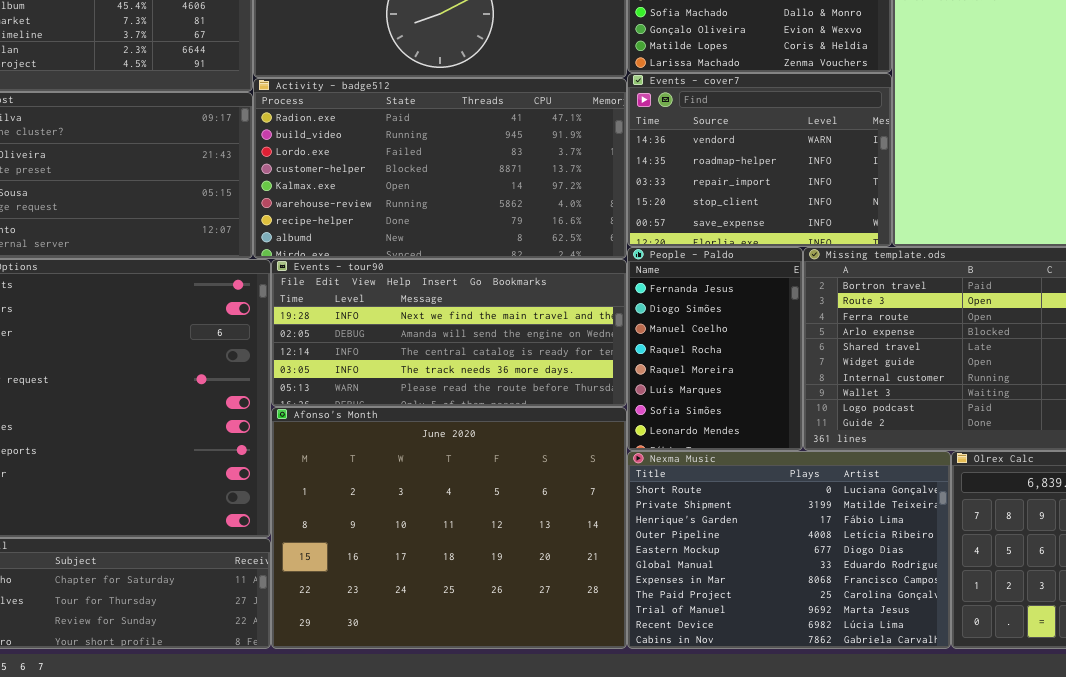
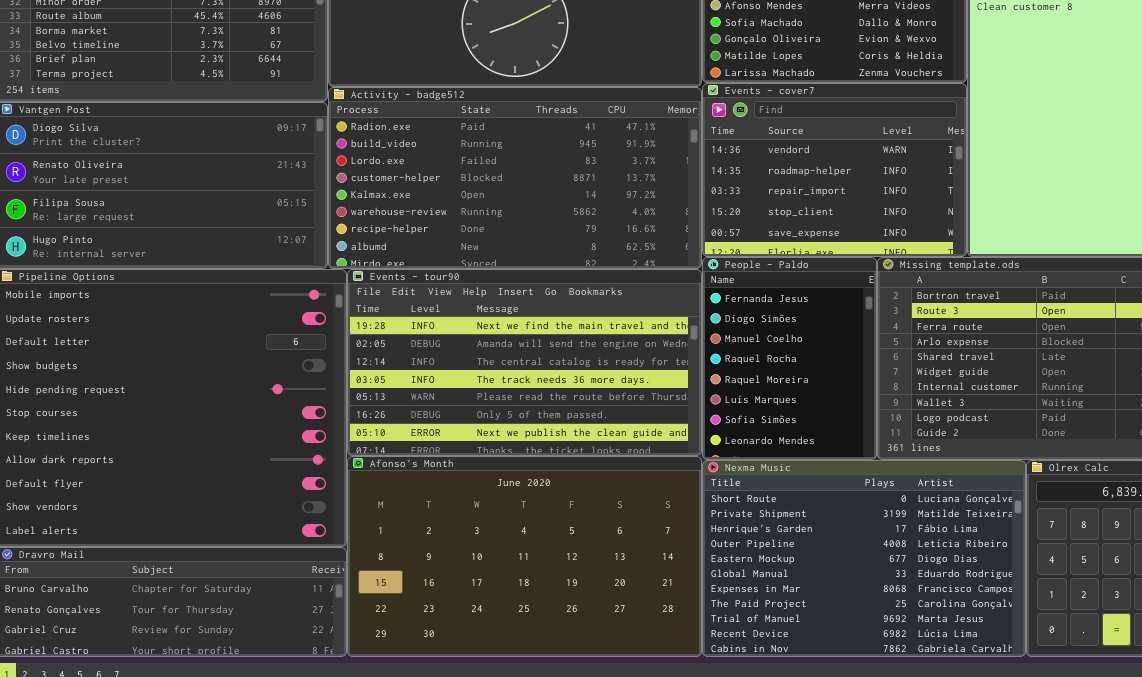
Events - tour90: [271,259,627,407] -> [347,269,702,456], resized
Afonso's Month: [271,407,627,649] -> [347,456,702,657], resized

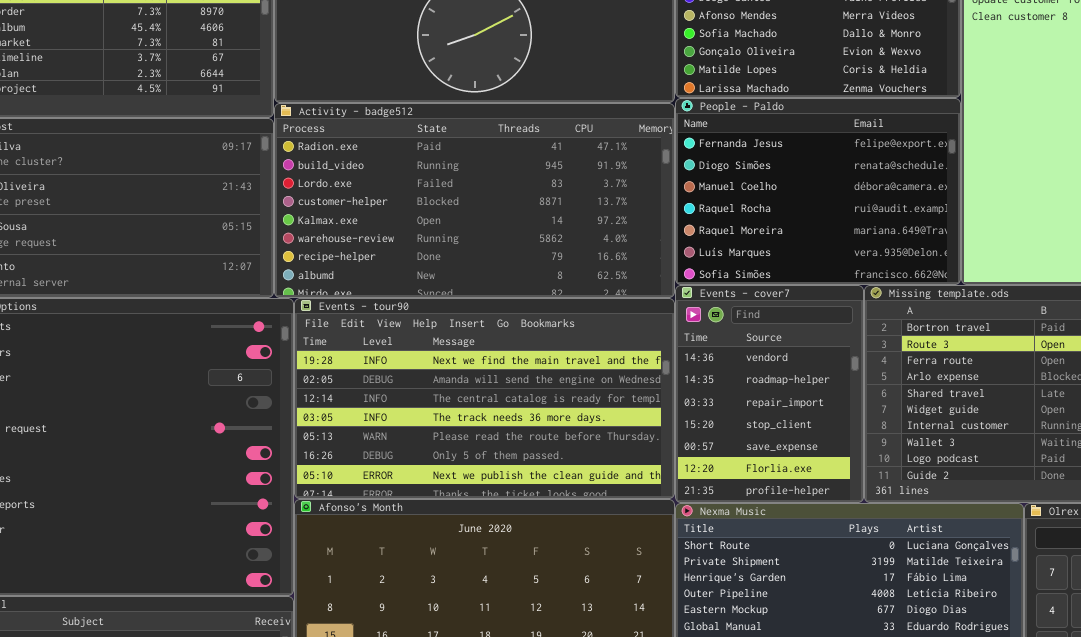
Events - cover7: [702,83,967,257] -> [675,285,864,503], moved, resized
People - Paldo: [702,257,877,460] -> [675,98,961,285], moved, resized

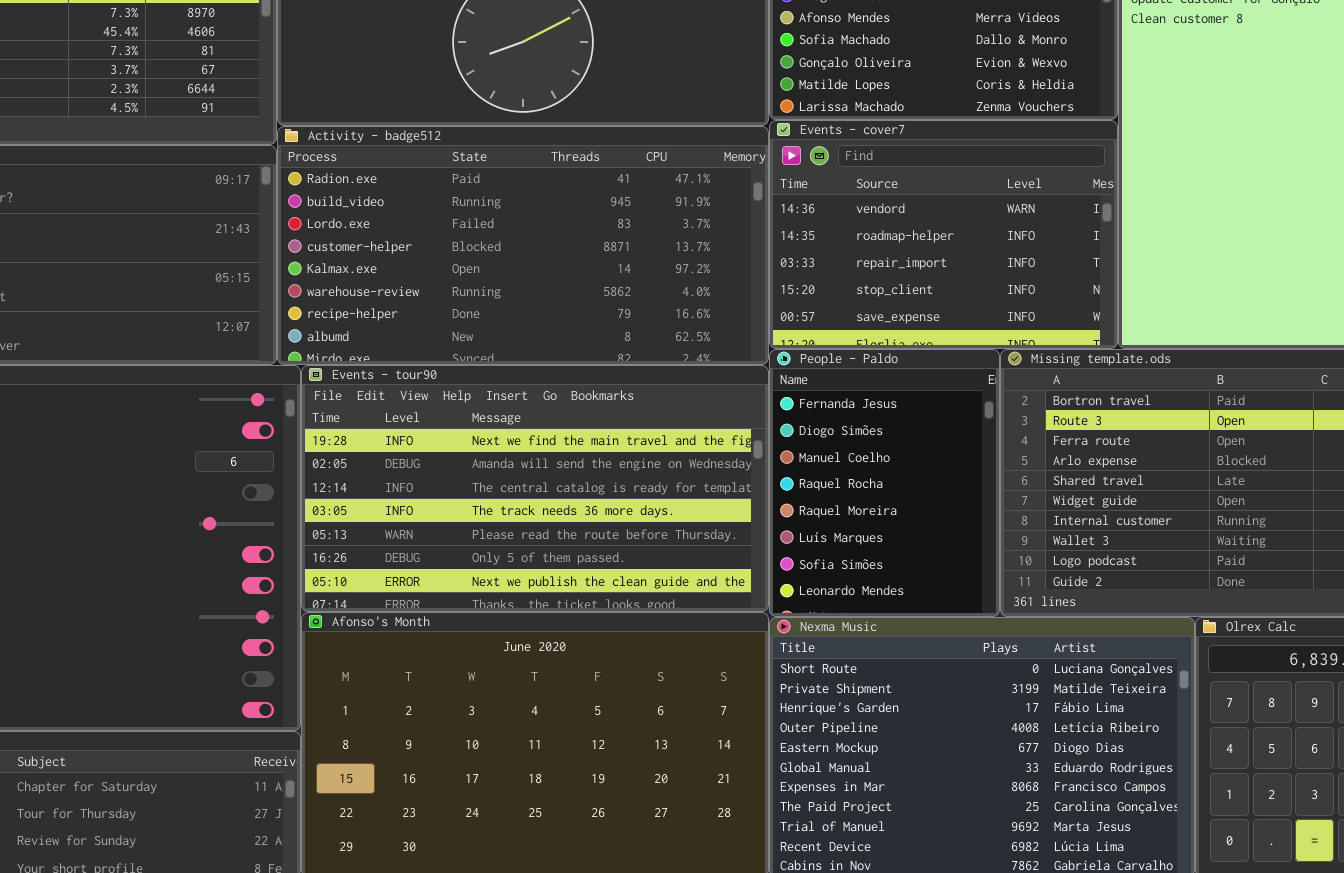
People - Paldo: [675,98,961,285] -> [769,349,1000,617], moved, resized
Events - cover7: [675,285,864,503] -> [769,120,1118,349], moved, resized

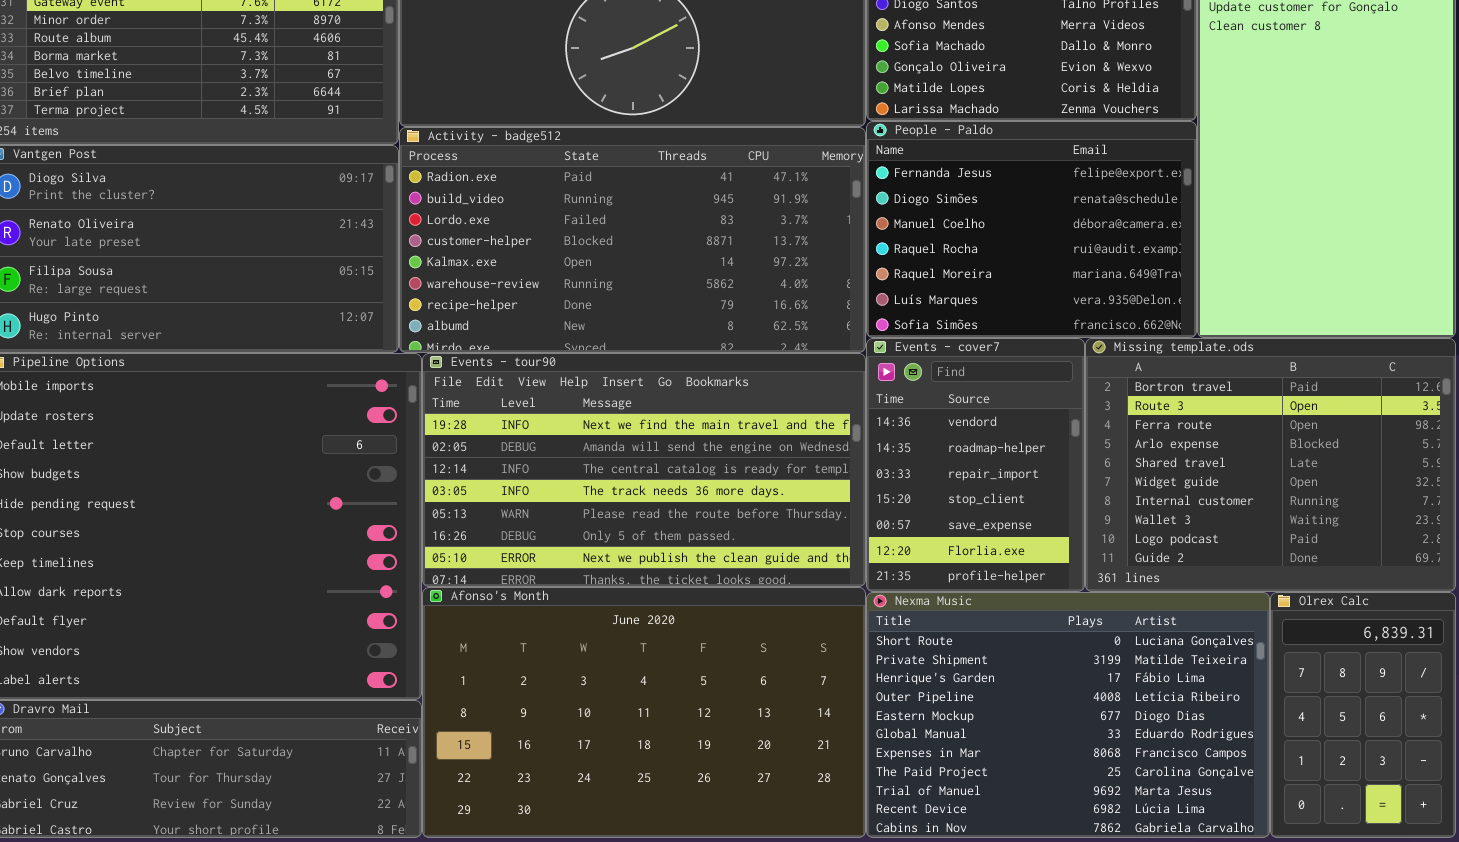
Events - cover7: [769,120,1118,349] -> [866,338,1085,592], moved, resized
People - Paldo: [769,349,1000,617] -> [866,121,1197,338], moved, resized

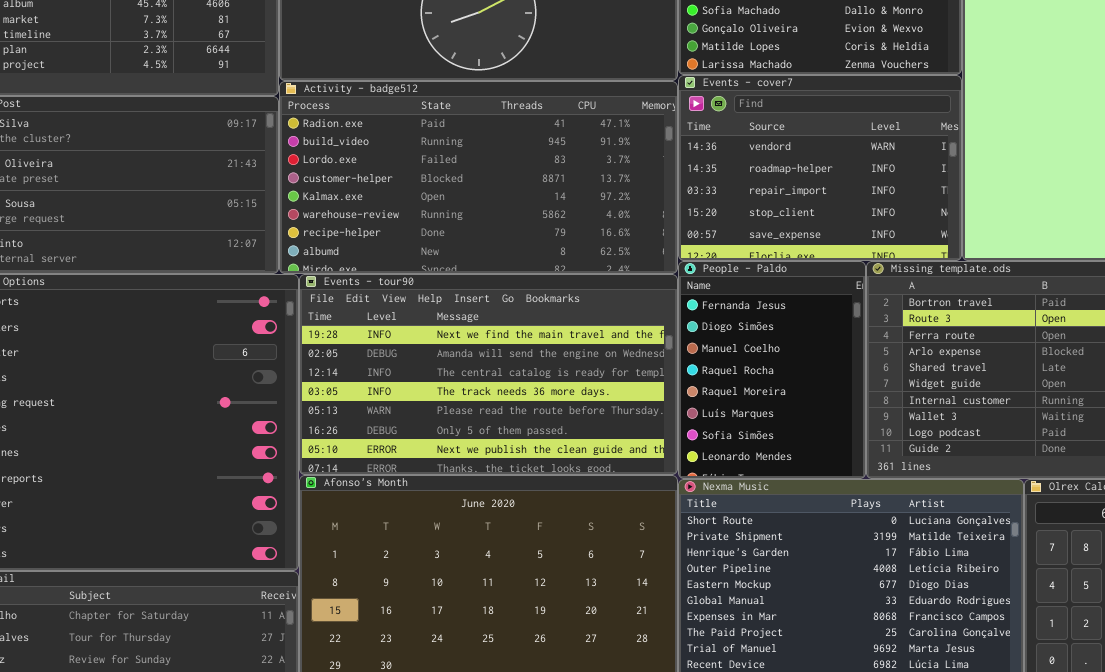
People - Paldo: [866,121,1197,338] -> [678,261,866,479], moved, resized
Events - cover7: [866,338,1085,592] -> [678,75,962,261], moved, resized

